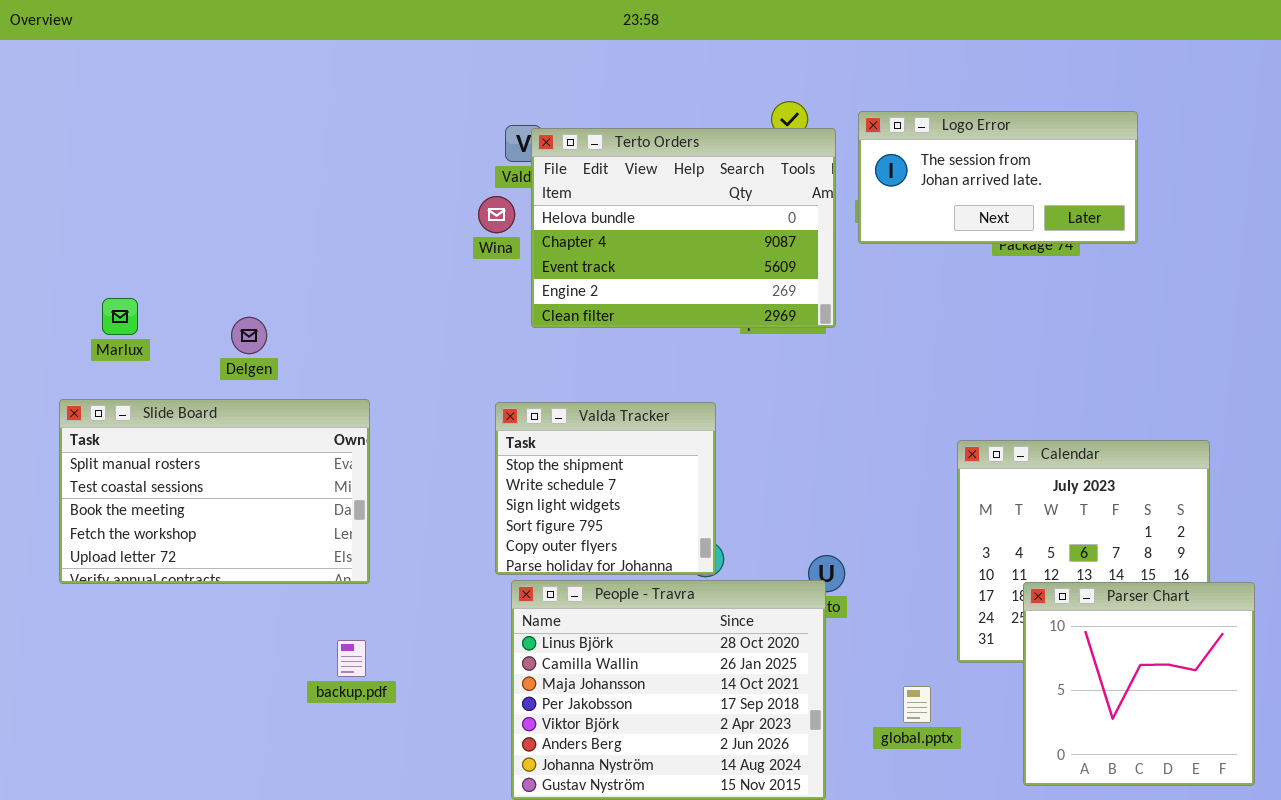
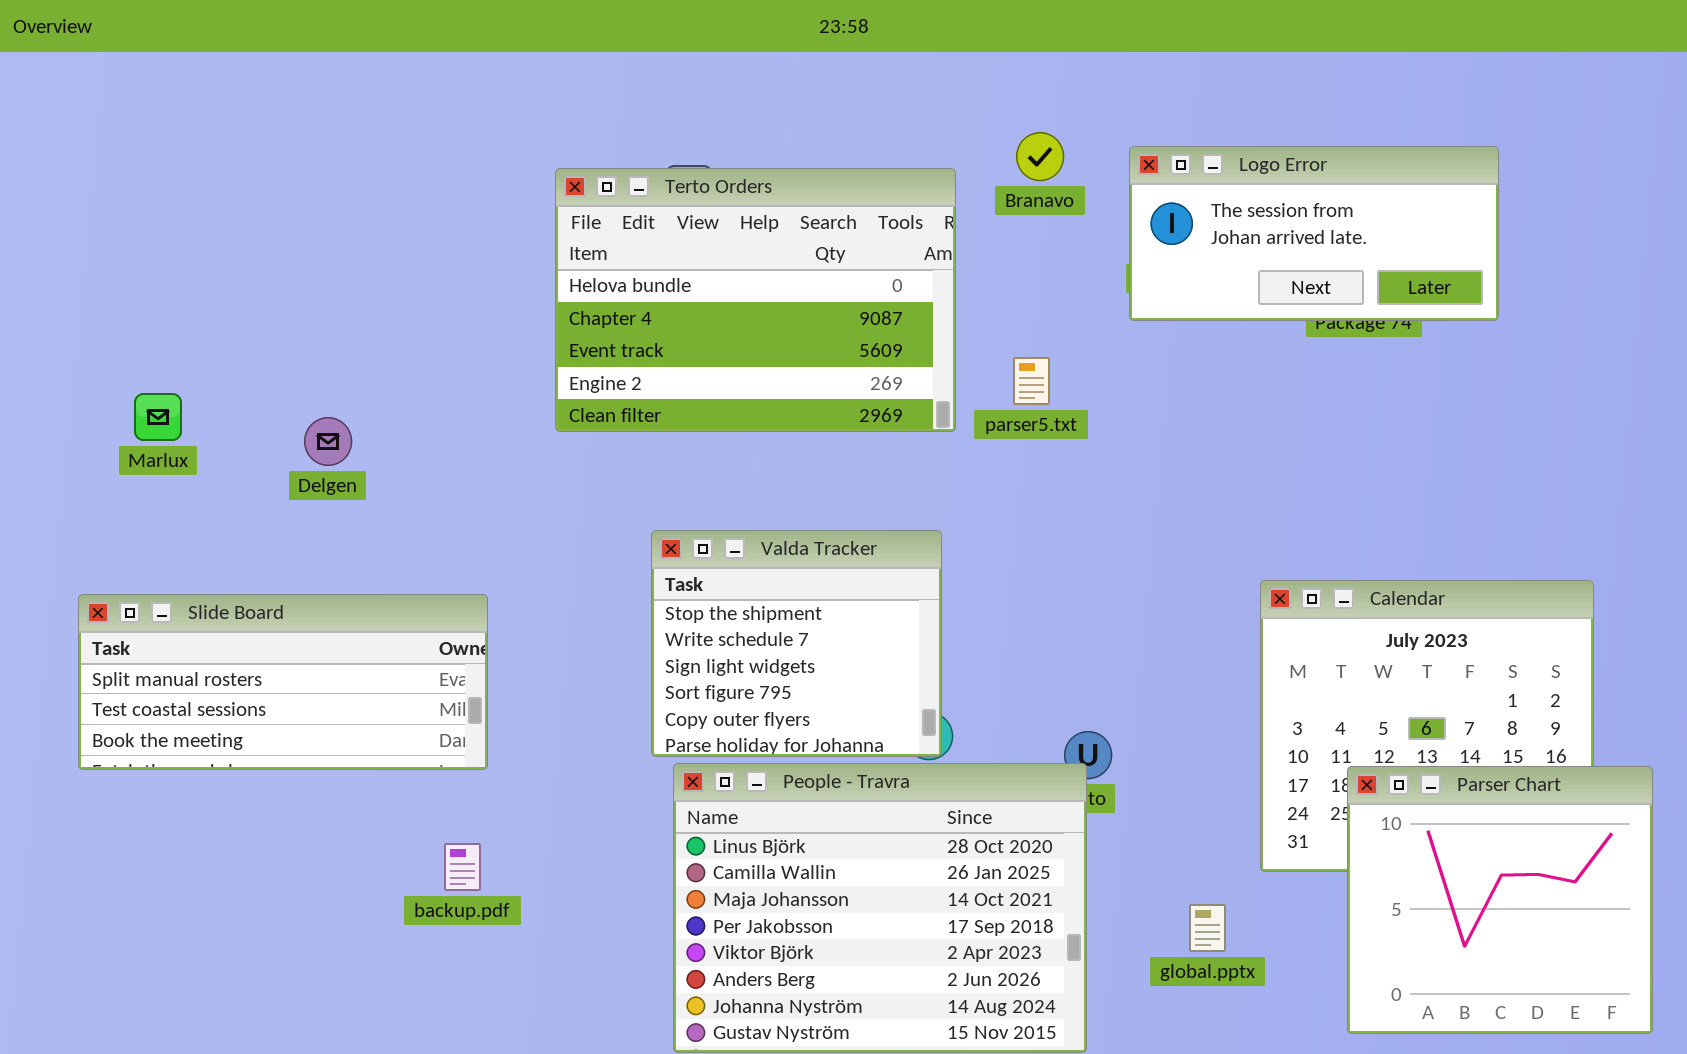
Terto Orders: [531,128,836,328] -> [555,168,956,432], moved
Slide Board: [59,399,370,584] -> [78,594,488,770], resized

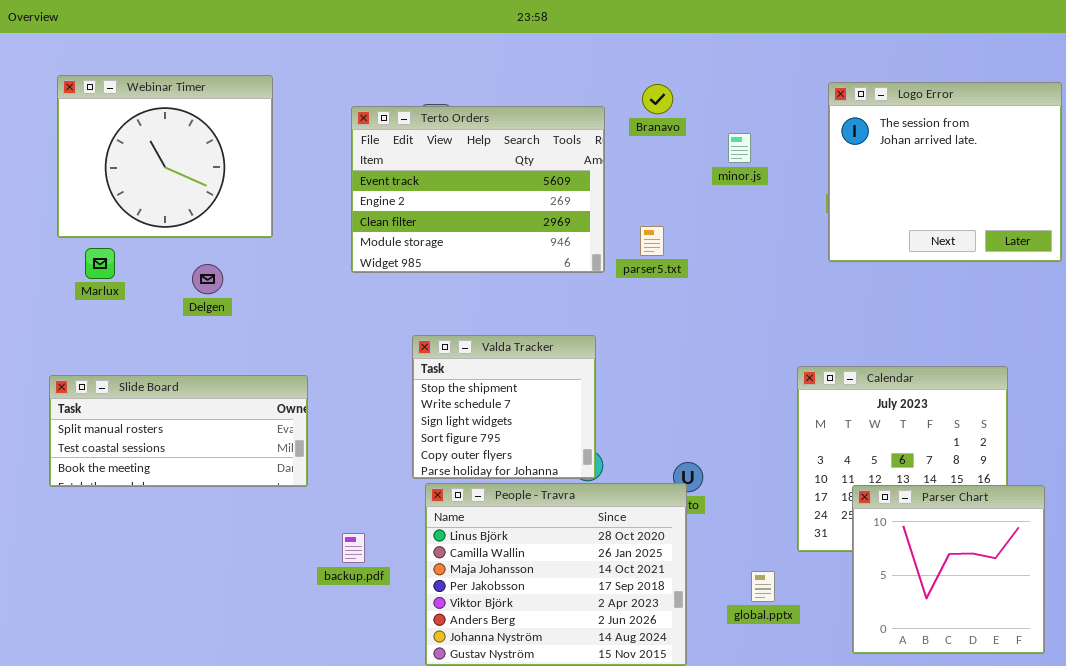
Webinar Timer: none -> [57,75,273,238], opened
Logo Error: [1129,146,1499,321] -> [828,82,1062,262], moved, resized
Terto Orders: [555,168,956,432] -> [351,106,605,273], scrolled down 2 rows
backup.pdf: [444,843,481,891] -> [342,533,365,563], moved

